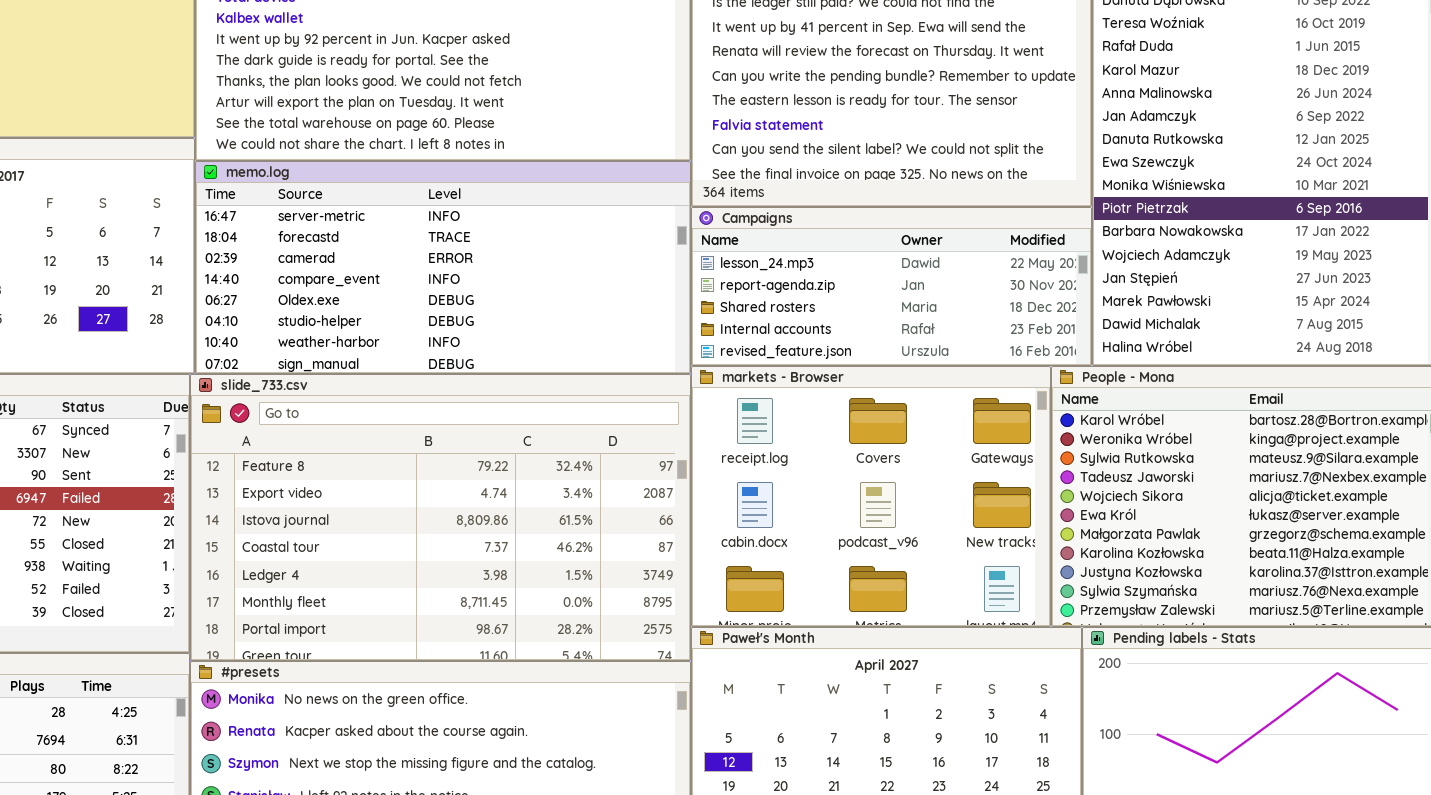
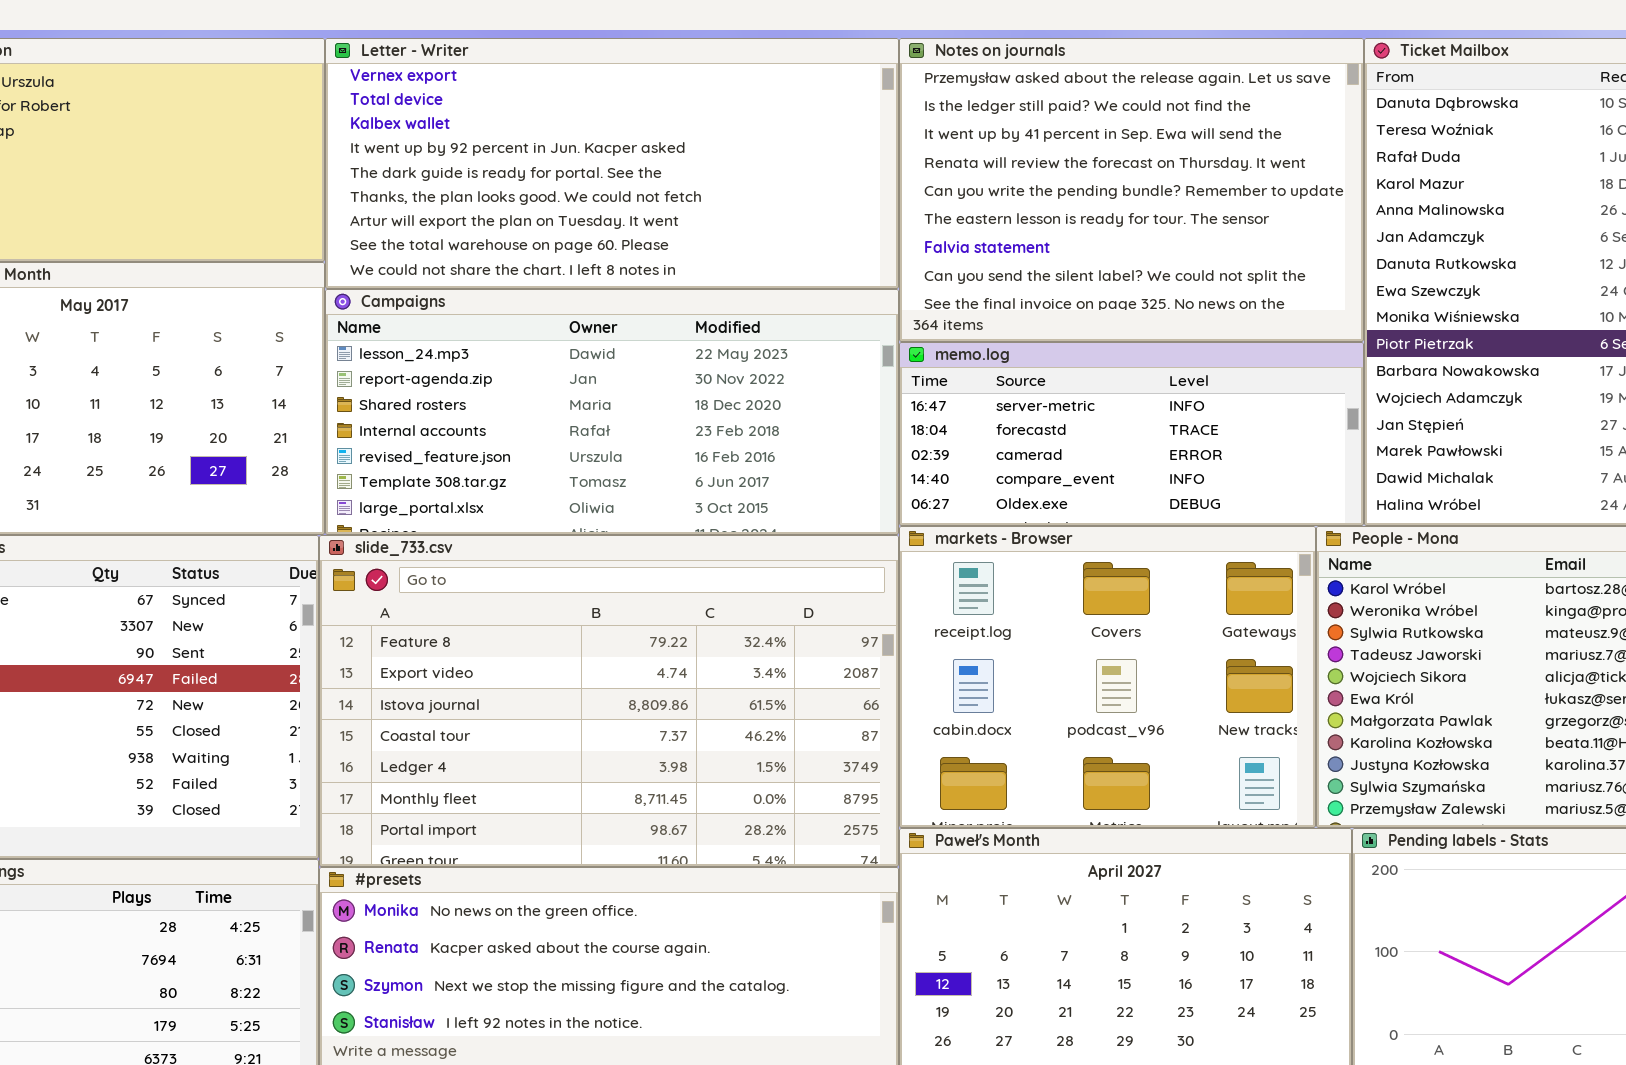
memo.log: [195,161,691,374] -> [899,342,1364,526], moved, resized
Campaigns: [691,207,1092,366] -> [325,289,899,535], moved, resized

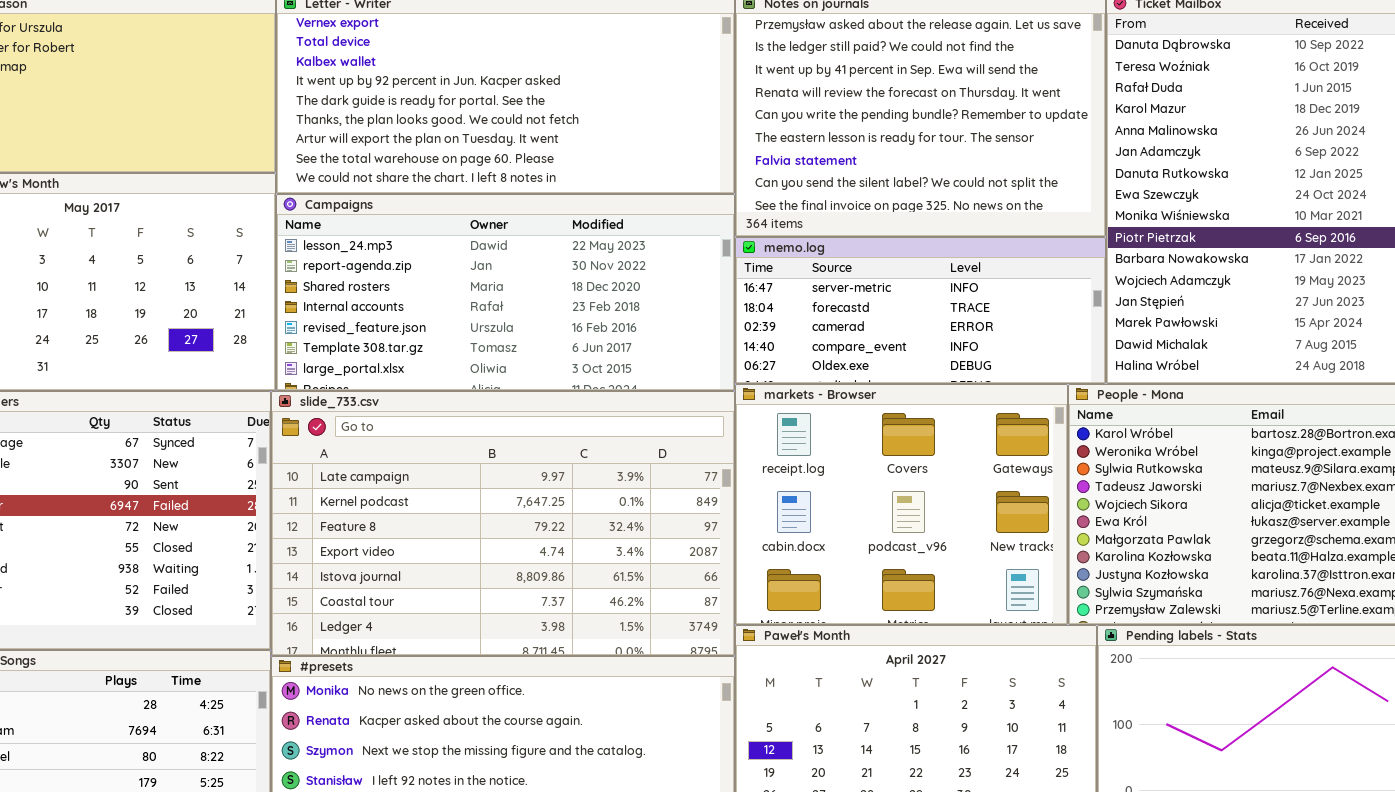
slide_733.csv: [319,535,899,867] -> [271,391,735,656], scrolled up 2 rows

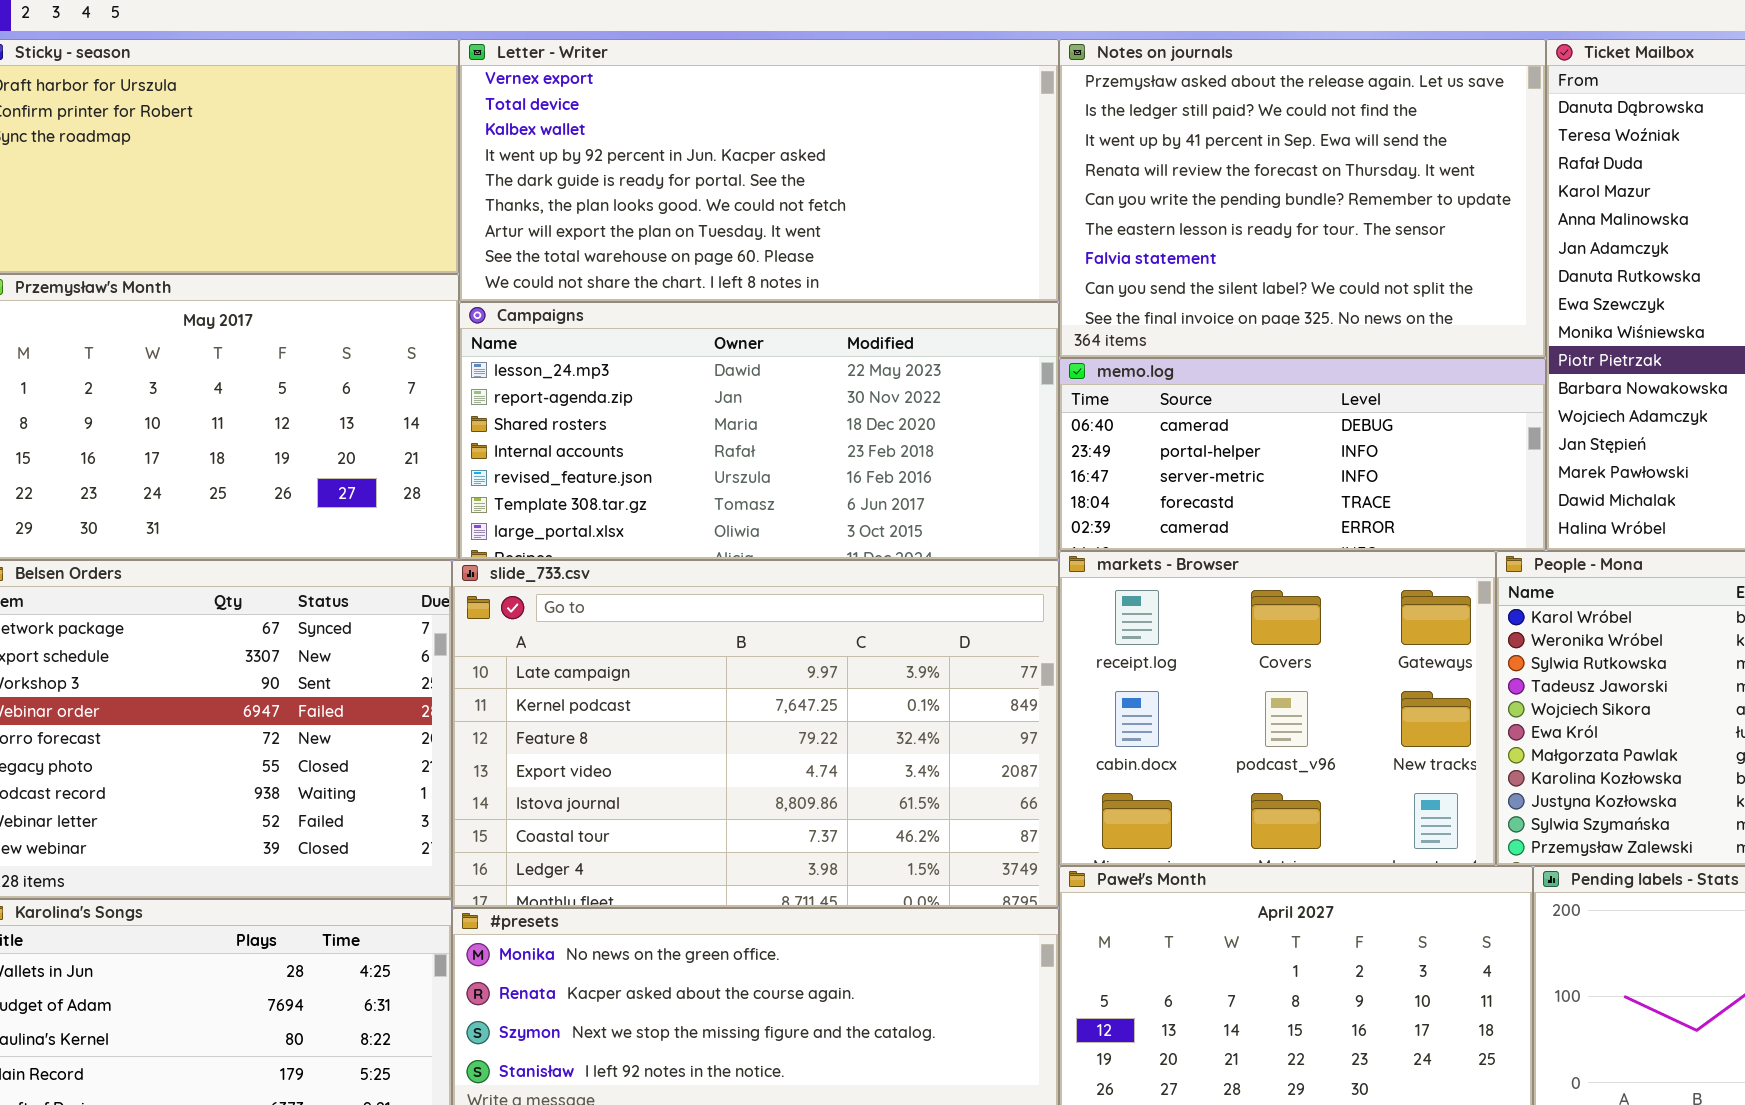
memo.log: [735,237,1106,384] -> [1059,358,1546,551], scrolled up 2 rows

